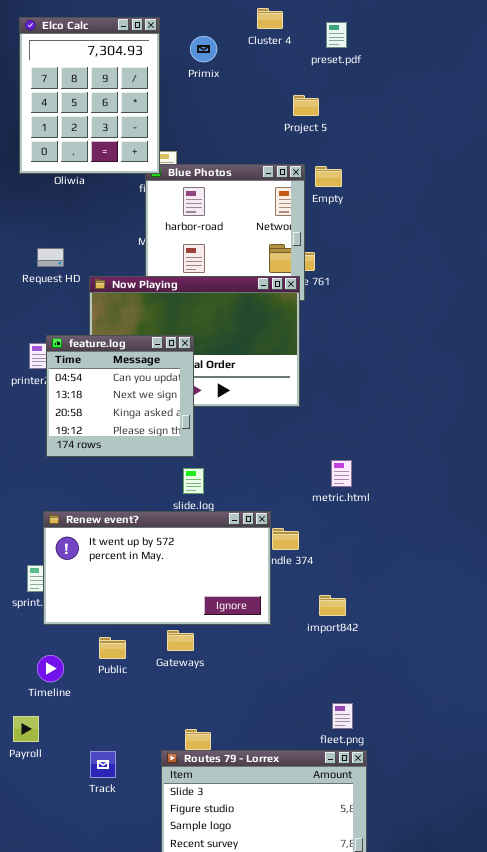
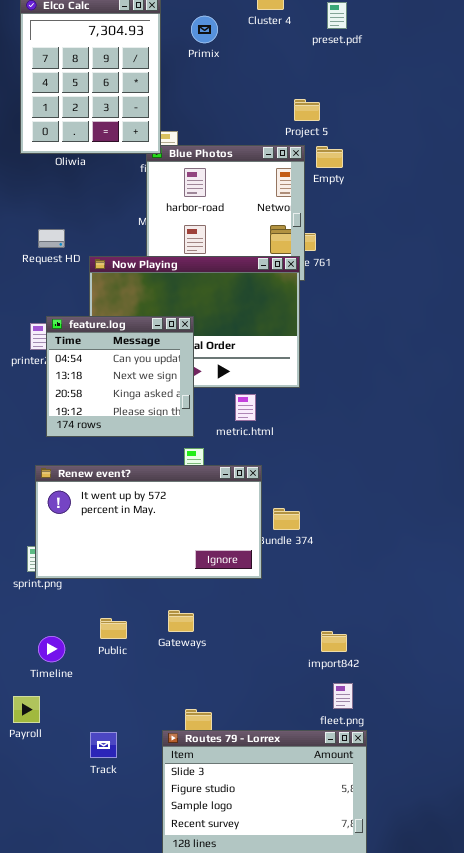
Project 5: [293,95,319,116] -> [294,99,320,121], moved
metric.html: [331,460,352,487] -> [235,394,256,421], moved
Renew event?: [43,511,271,625] -> [35,465,262,579], moved
import842: [319,595,346,616] -> [321,631,347,652], moved

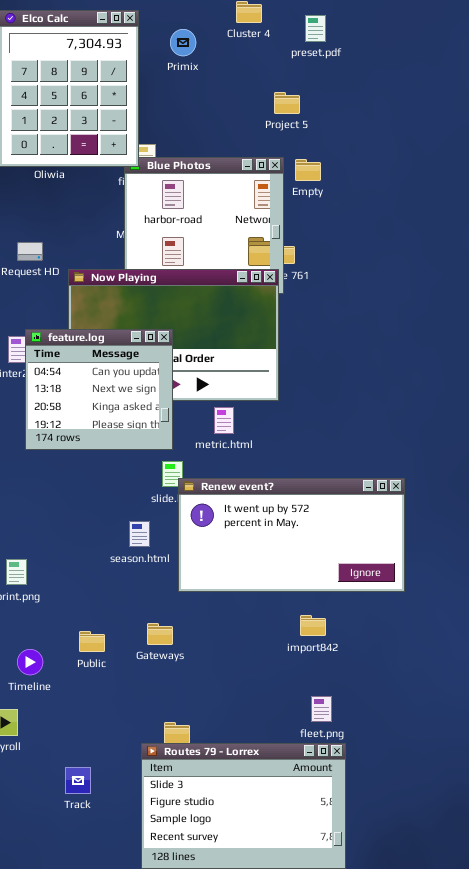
Project 5: [294,99,320,121] -> [274,92,300,114], moved
Renew event?: [35,465,262,579] -> [178,478,405,592], moved
import842: [321,631,347,652] -> [300,615,326,636], moved
Track: [90,732,117,758] -> [65,767,91,794], moved

